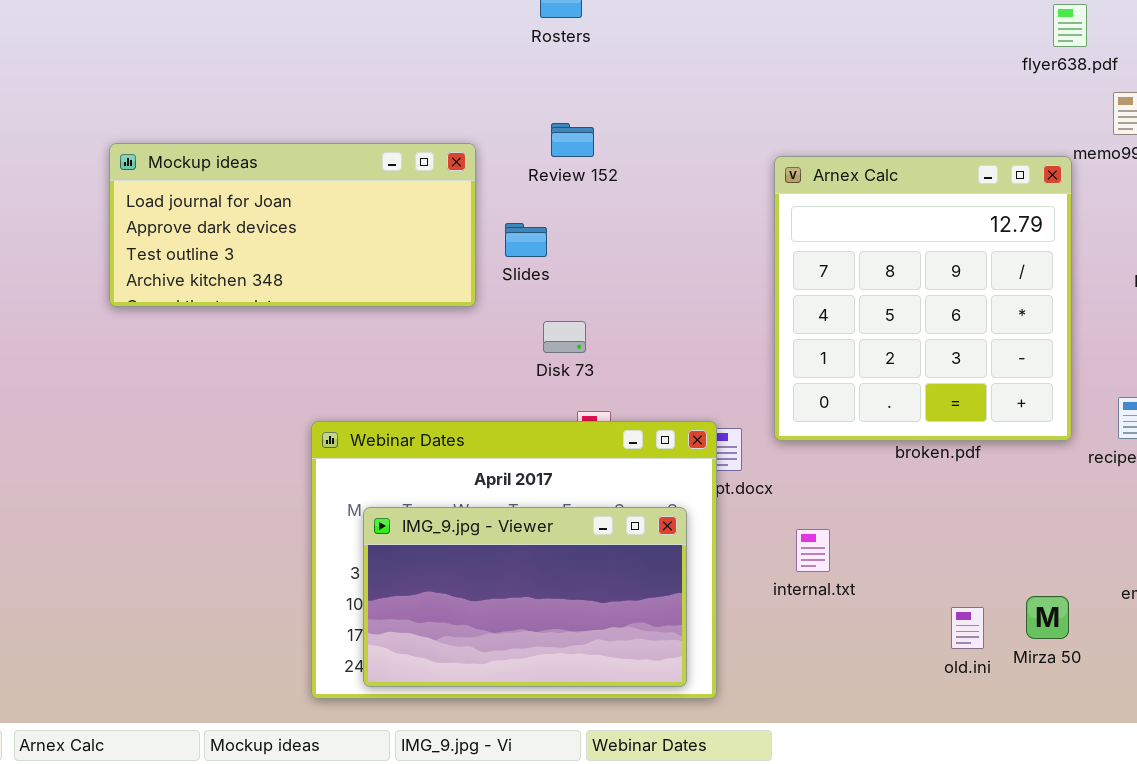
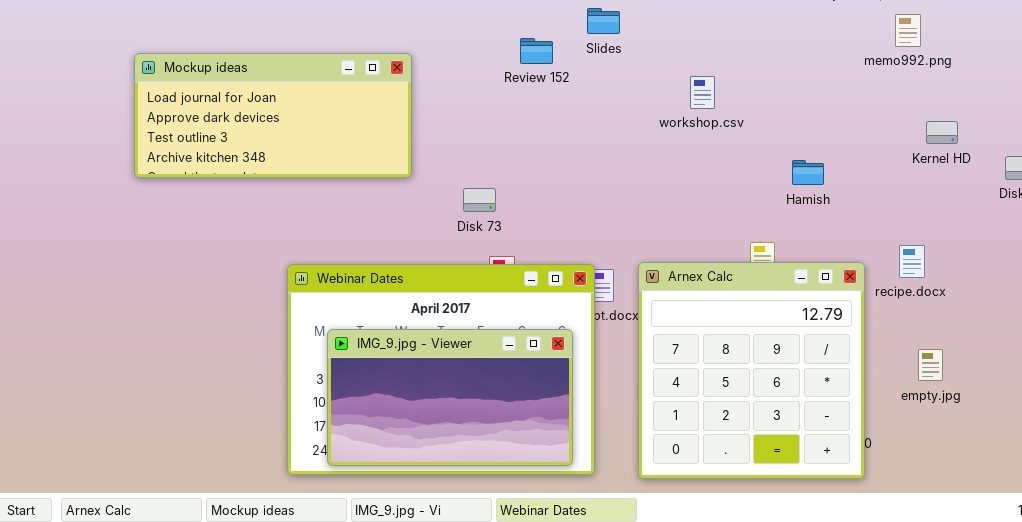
Review 152: [551,123,594,157] -> [520,38,553,64], moved
Arnex Calc: [774,156,1072,441] -> [638,262,865,479], moved
Slides: [505,223,547,257] -> [587,8,620,34], moved

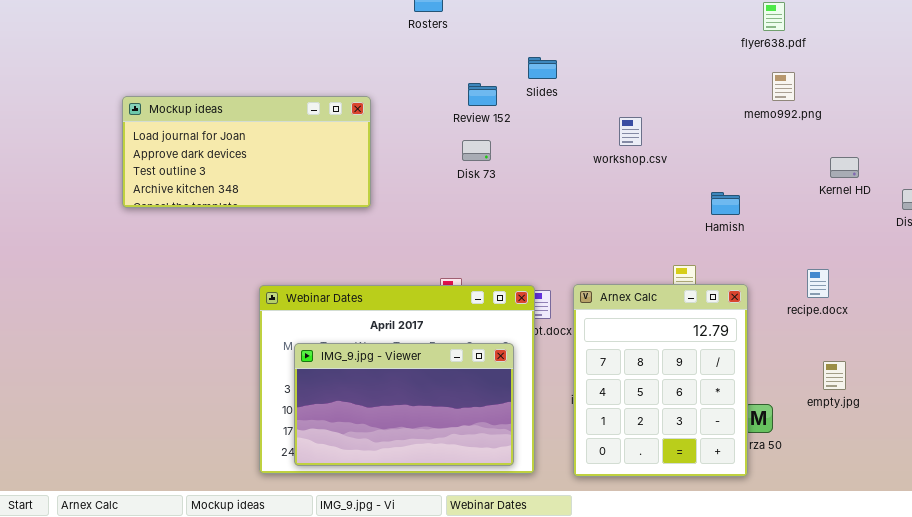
memo992.png: [895,14,921,47] -> [772,72,795,101], moved
Disk 73: [463,188,496,212] -> [462,140,491,161], moved
Arnex Calc: [638,262,865,479] -> [573,284,748,477], resized

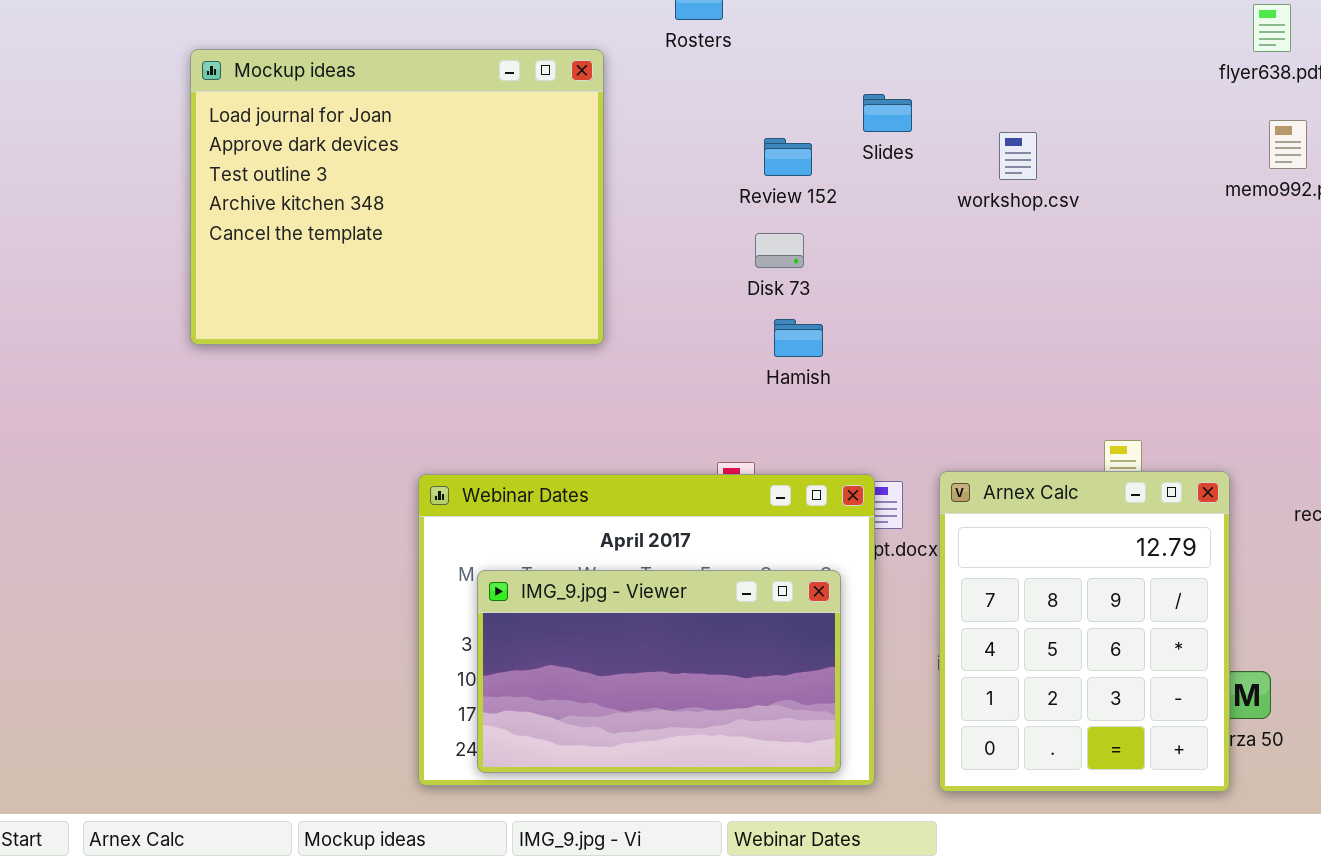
Mockup ideas: [122,96,371,208] -> [190,49,604,345], resized
workshop.csv: [619,117,642,146] -> [999,132,1037,180], moved
Hamish: [711,192,740,215] -> [774,319,823,357], moved

